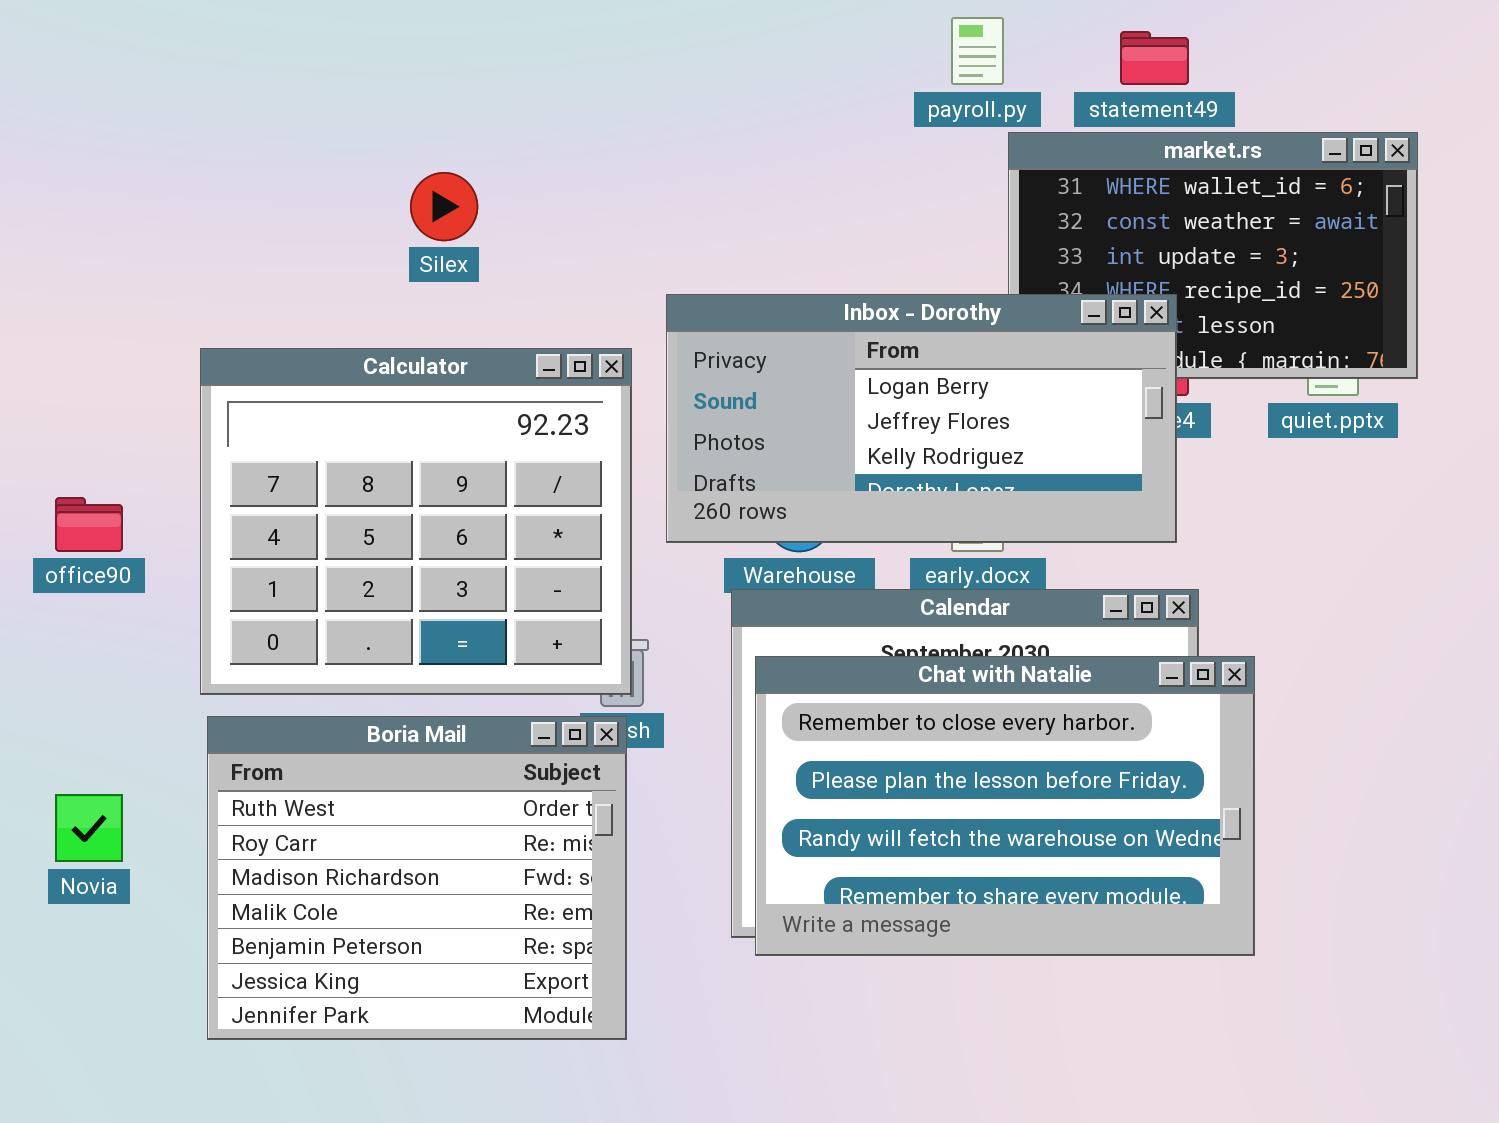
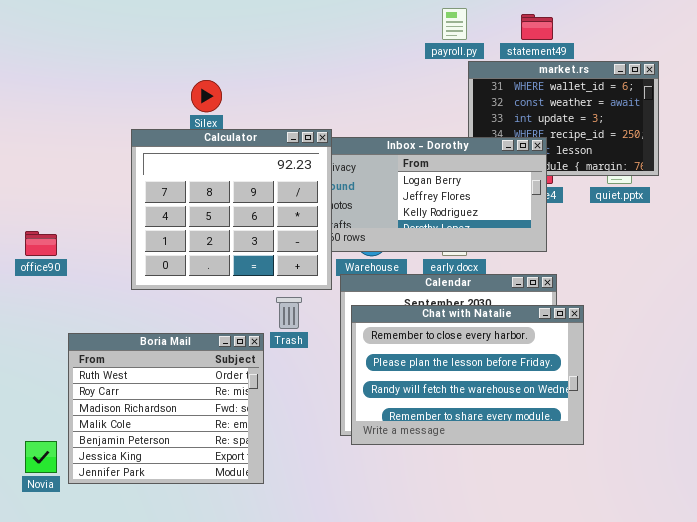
Calculator: [200,348,632,695] -> [131,129,332,290], moved
Boria Mail: [207,716,627,1040] -> [68,333,264,484], moved
Novia: [55,794,123,862] -> [25,441,57,473], moved

